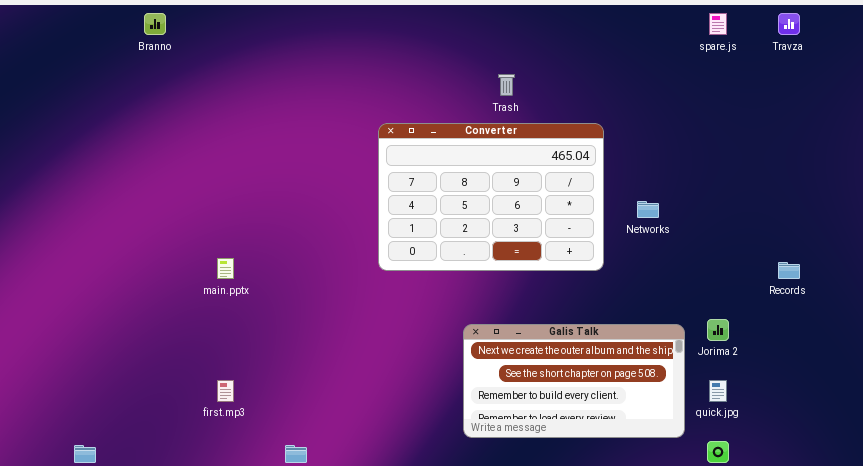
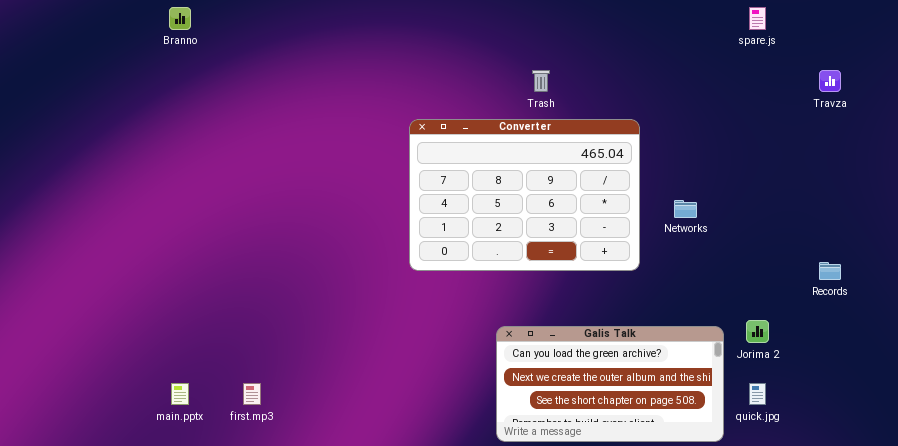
Travza: [778,13,800,35] -> [819,70,841,92], moved
main.pptx: [217,258,234,279] -> [171,383,189,405], moved
Galis Talk: [463,324,685,438] -> [496,326,724,442], scrolled up 1 row

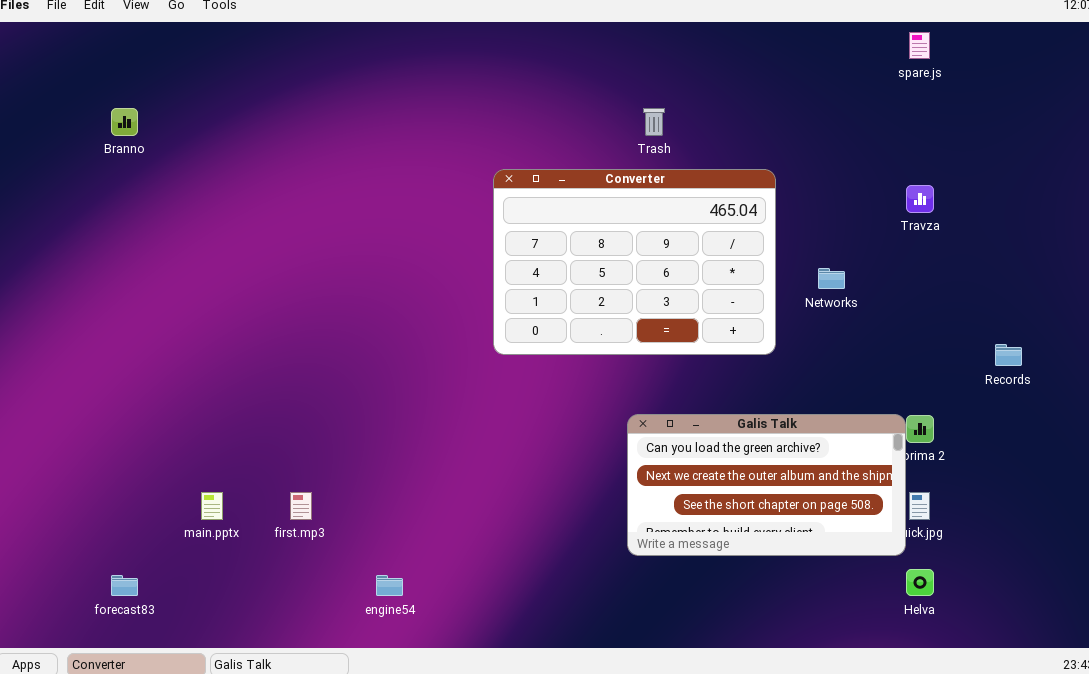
Branno: [169,7,191,30] -> [111,108,138,136], moved
Travza: [819,70,841,92] -> [906,185,934,213], moved
Galis Talk: [496,326,724,442] -> [627,414,906,556], moved

